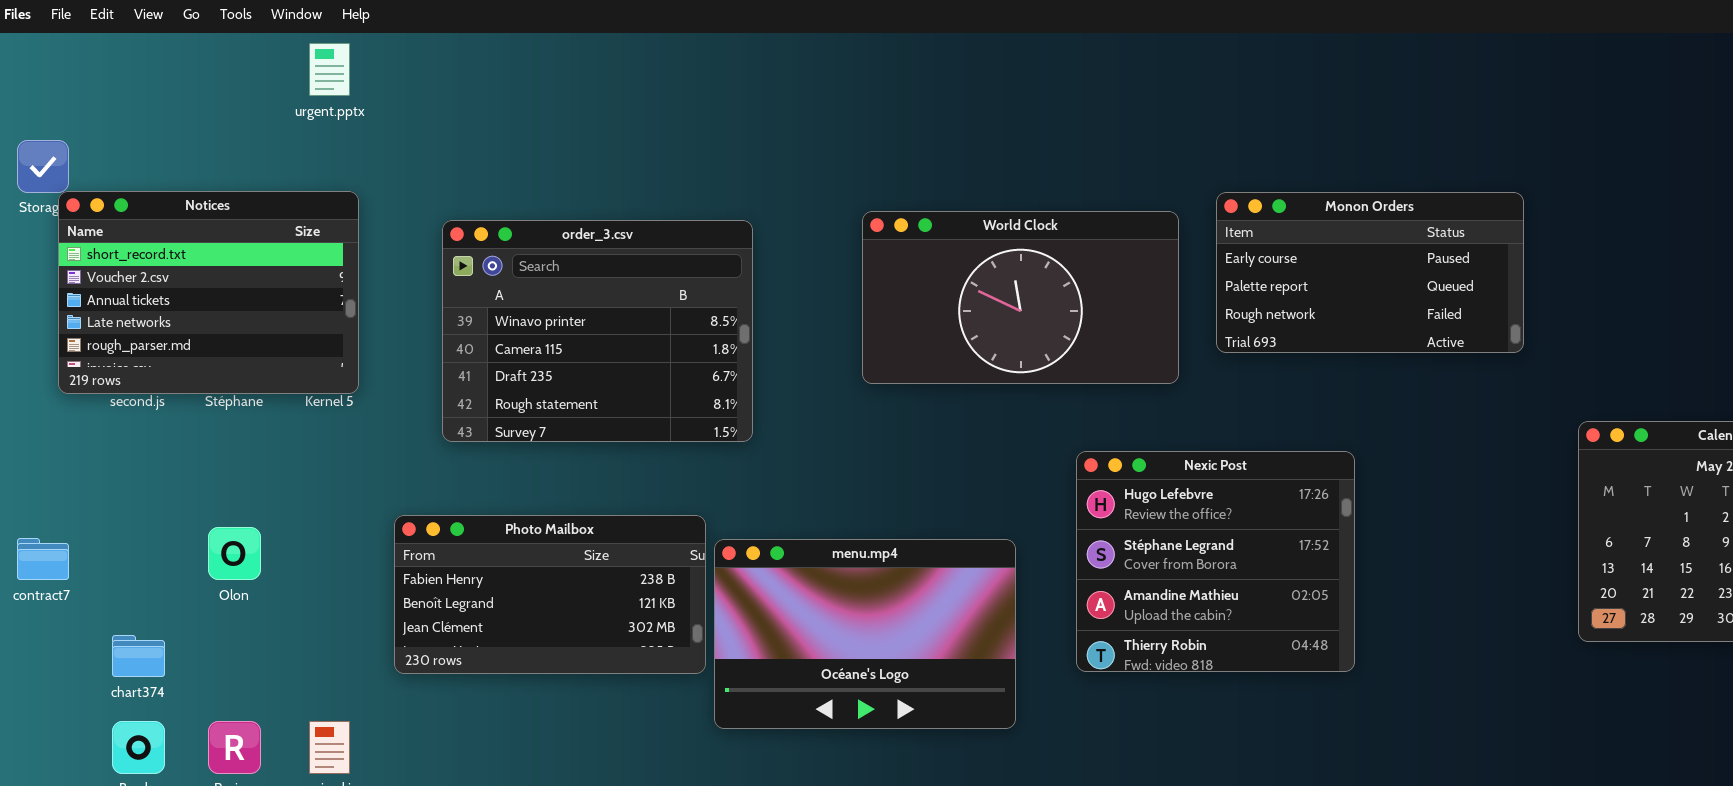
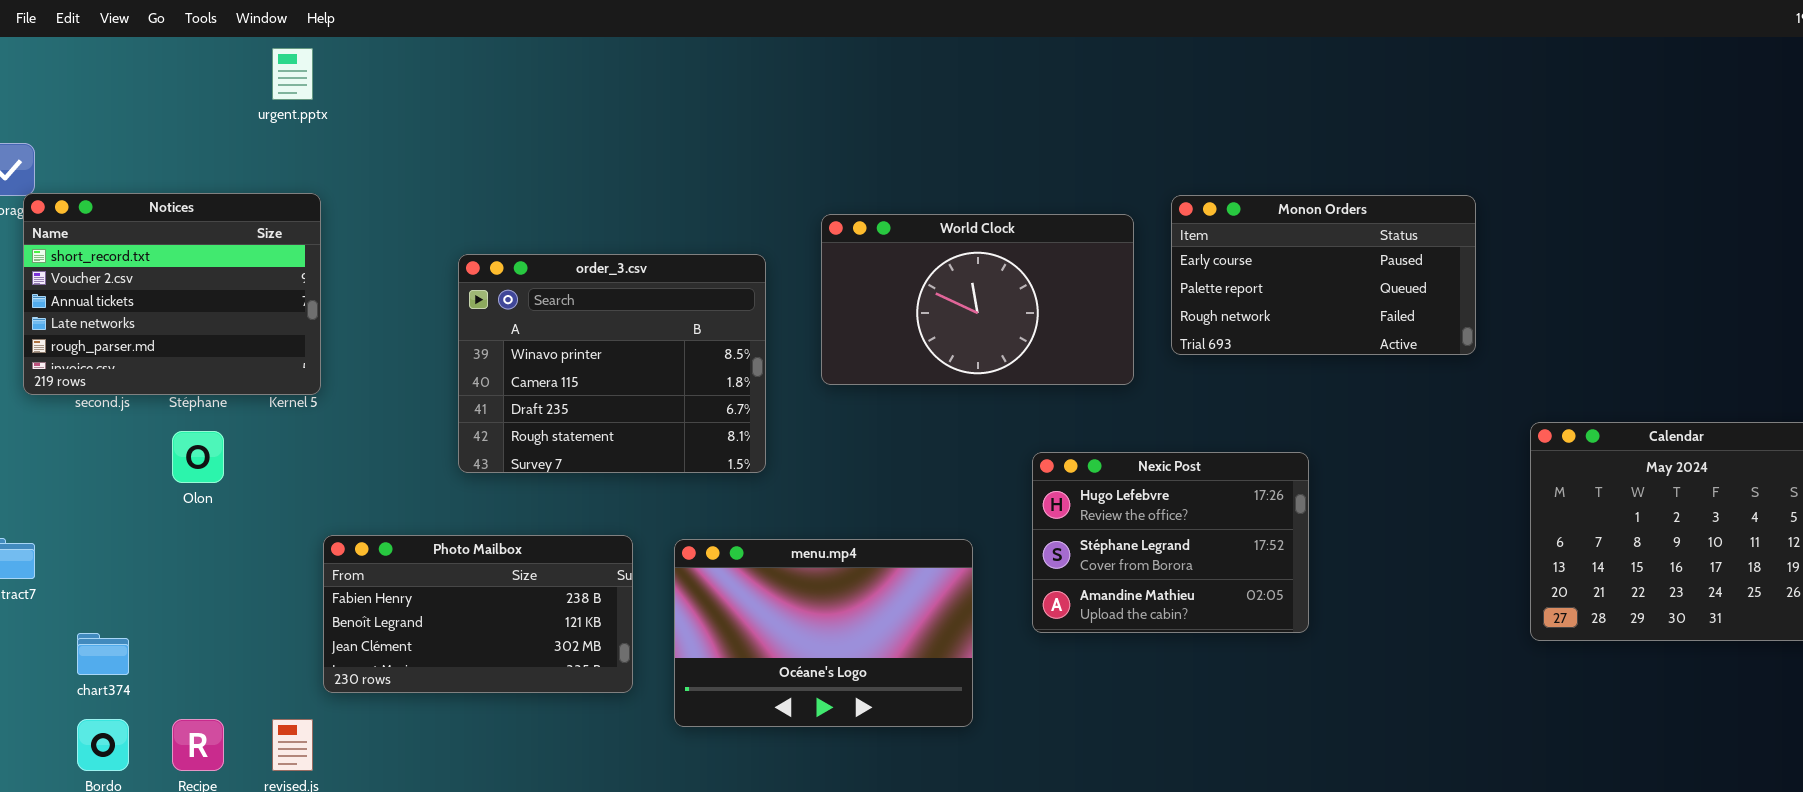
order_3.csv: [442,220,753,442] -> [458,254,766,473], moved
Nexic Post: [1076,451,1355,672] -> [1032,452,1309,633], resized
Photo Mailbox: [394,515,706,674] -> [323,535,633,693], moved
Olon: [208,527,261,580] -> [172,431,224,483], moved

